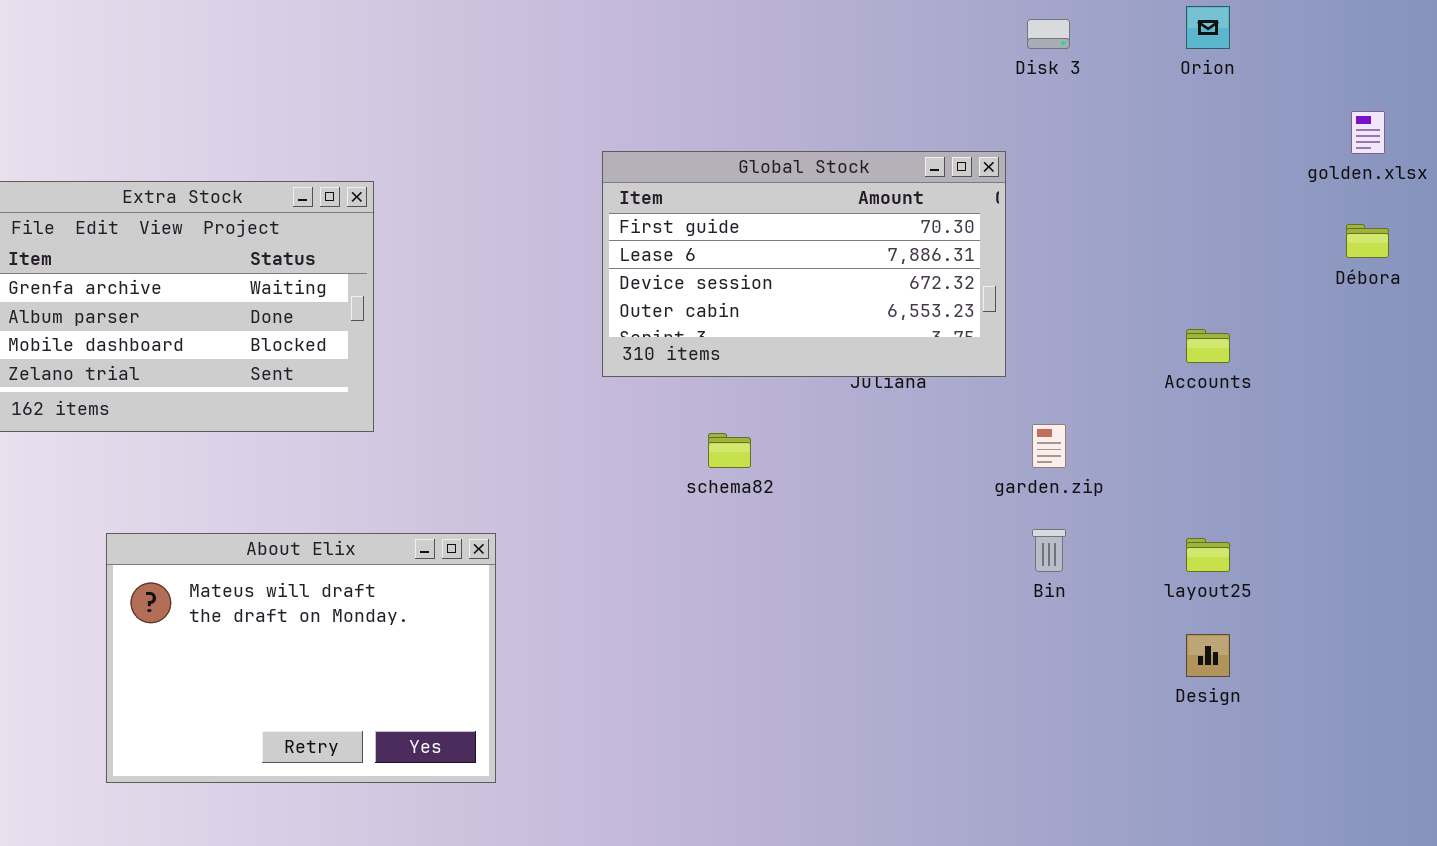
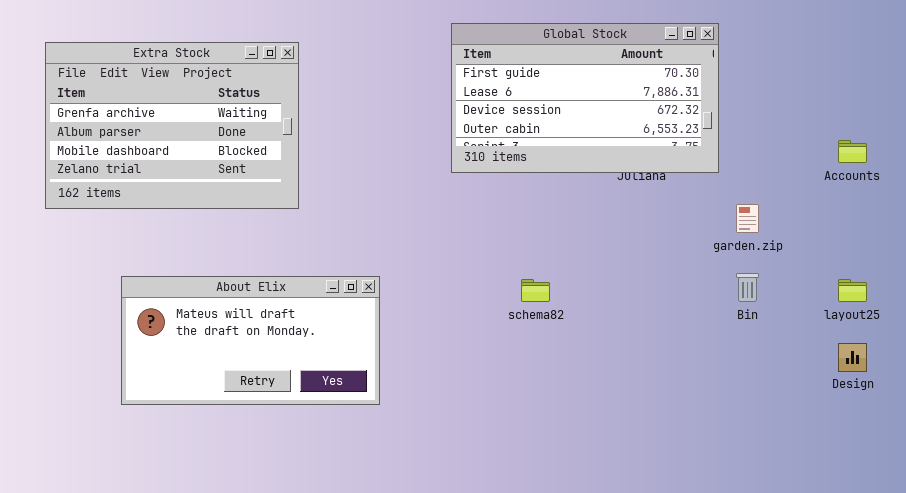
schema82: [708,433,751,468] -> [521,279,550,302], moved
About Elix: [106,533,496,783] -> [121,276,380,405], resized

